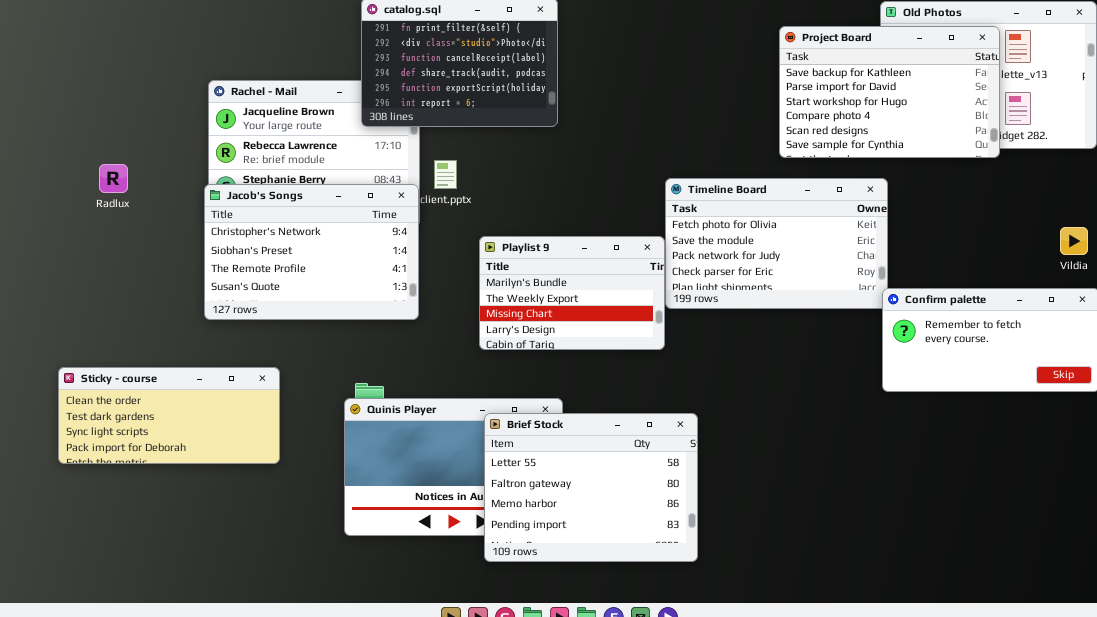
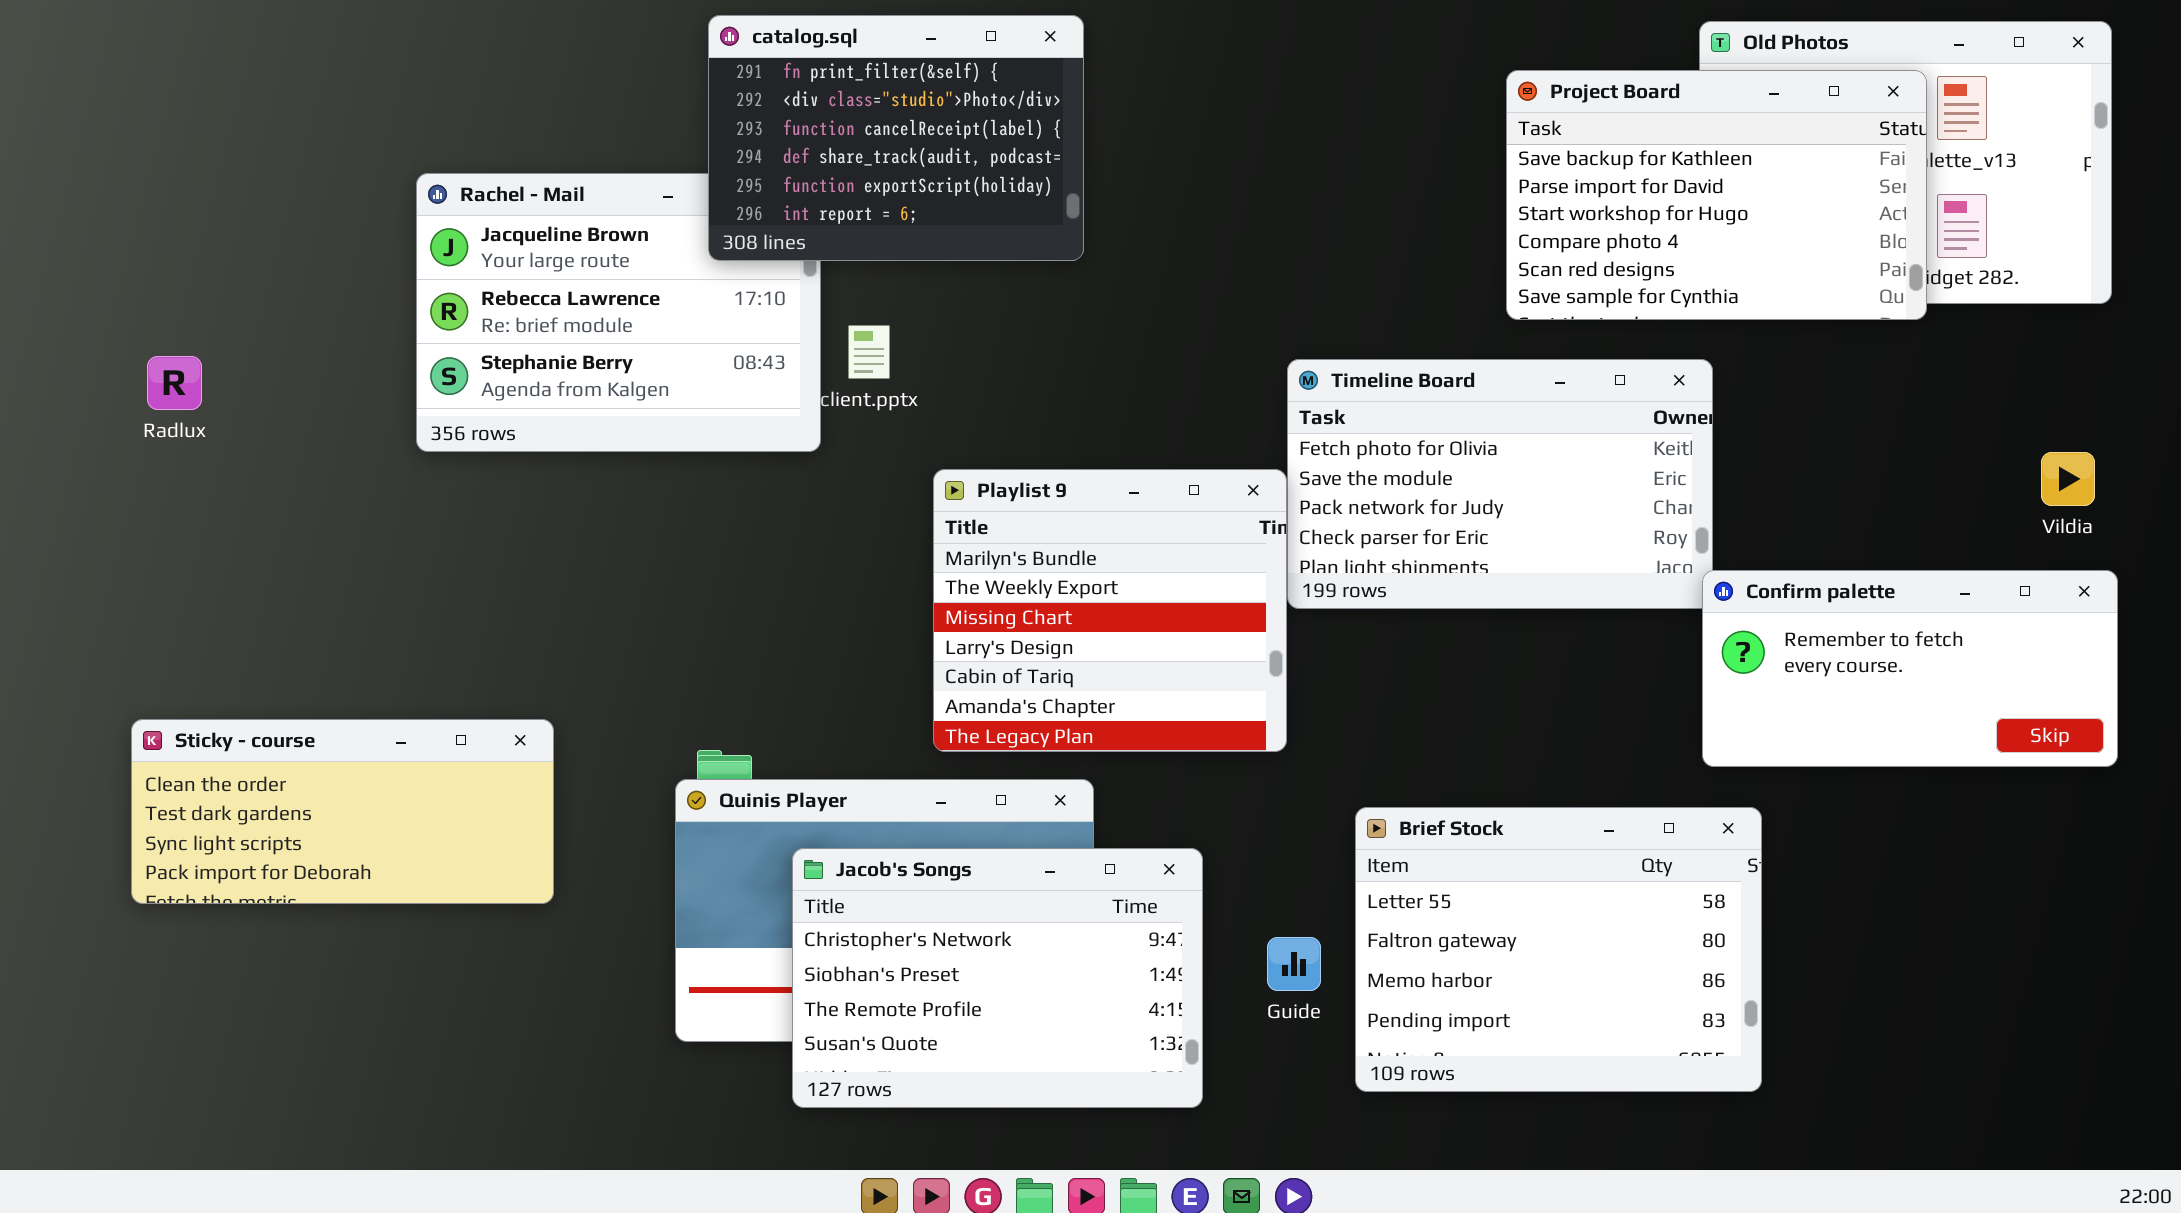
Radlux: [99,164,128,193] -> [147,356,202,410], moved
Jacob's Songs: [204,184,419,320] -> [792,848,1203,1108], moved
Playlist 9: [479,236,665,350] -> [933,469,1287,752], resized
Brief Stock: [484,413,698,562] -> [1355,807,1762,1092], moved

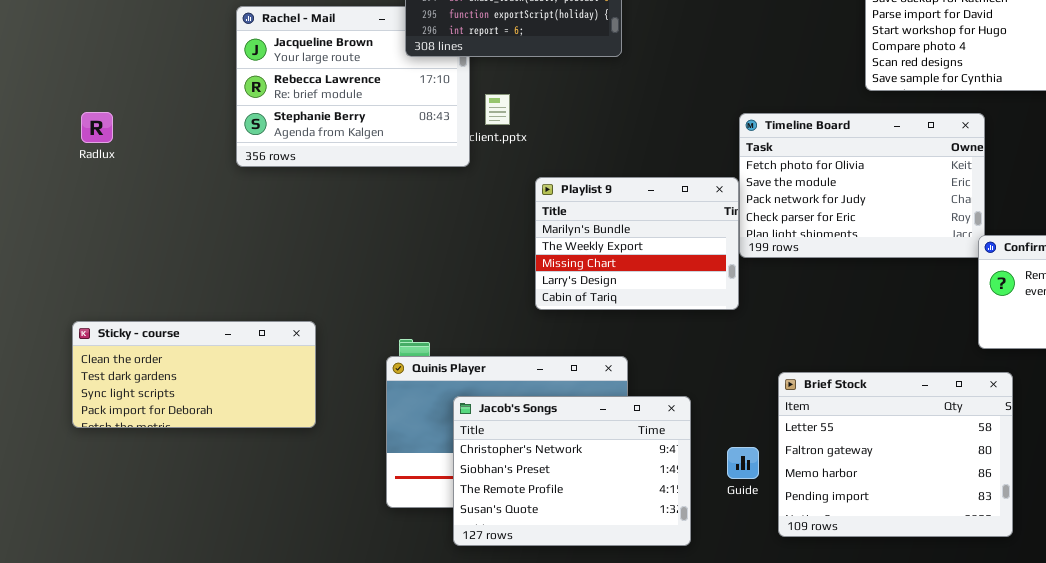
Playlist 9: [933,469,1287,752] -> [535,177,739,310], resized

